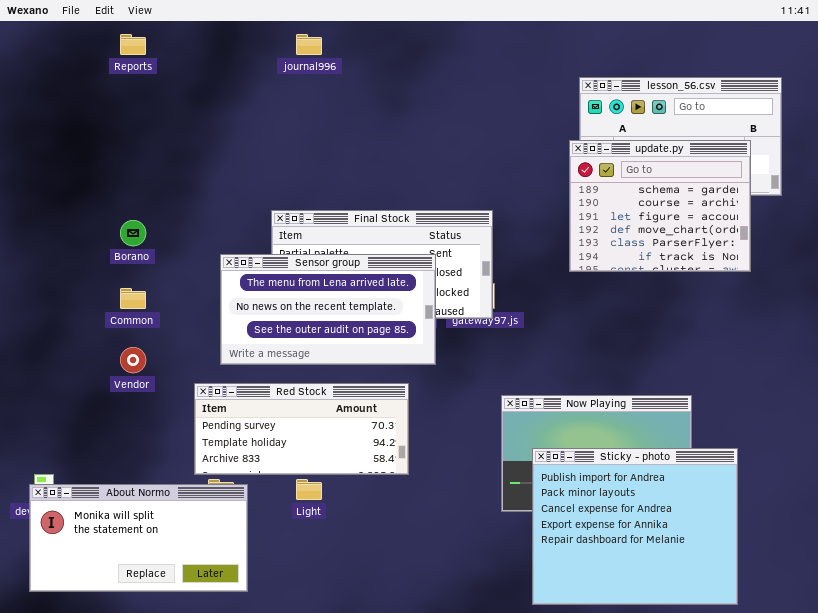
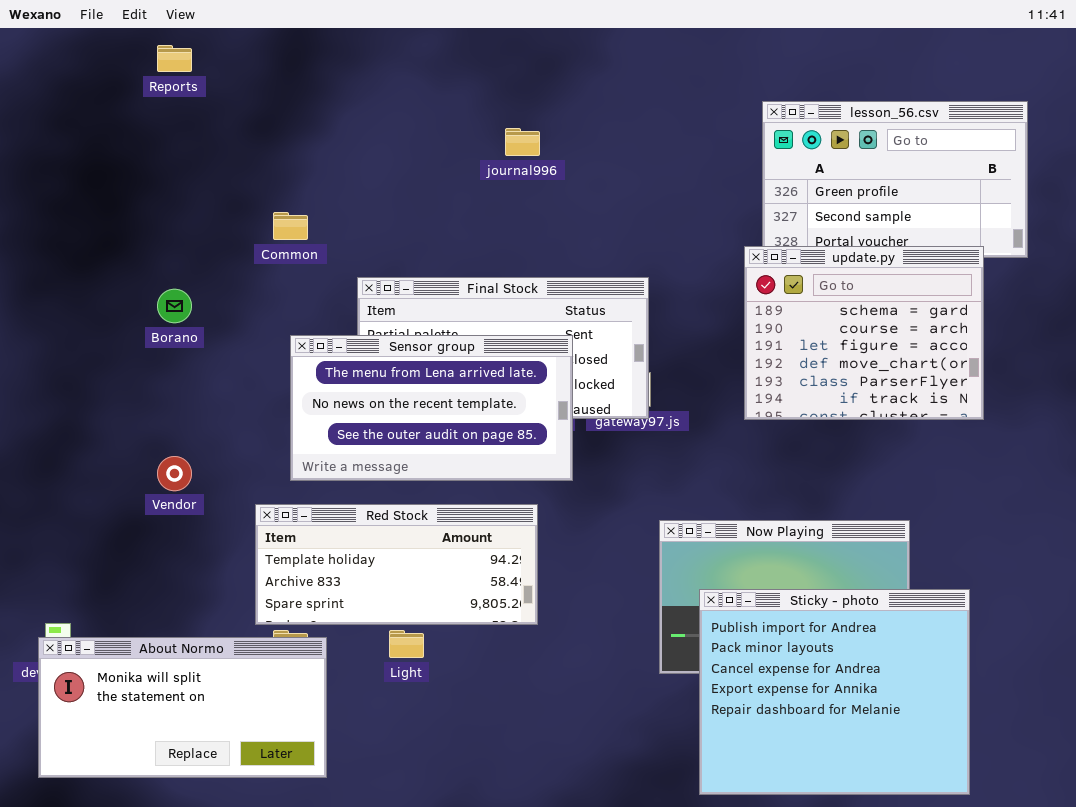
journal996: [296,34,322,55] -> [505,128,540,156], moved
update.py: [569,140,751,272] -> [744,246,984,420], moved
Common: [120,288,146,309] -> [273,212,308,240], moved
Red Stock: [194,383,409,475] -> [255,504,538,625], scrolled down 1 row

